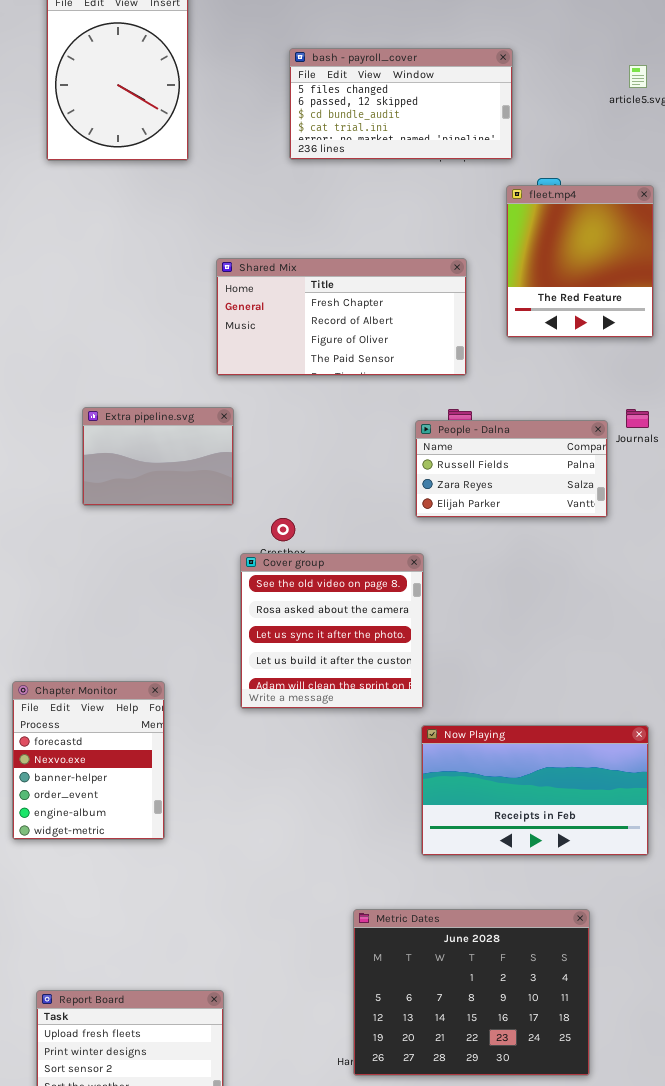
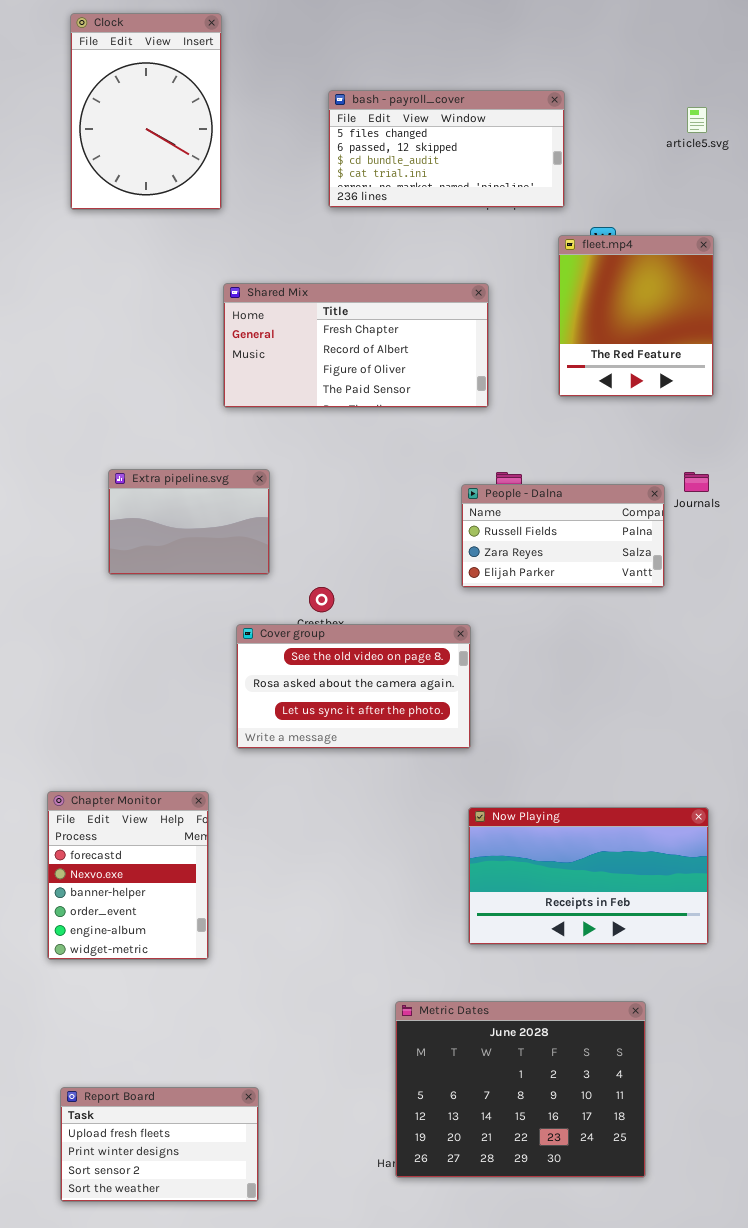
Shared Mix: [216,258,467,376] -> [223,283,489,408], moved
Cover group: [240,553,424,709] -> [236,624,471,749], resized
Chapter Monitor: [12,681,165,840] -> [47,791,209,960], moved

